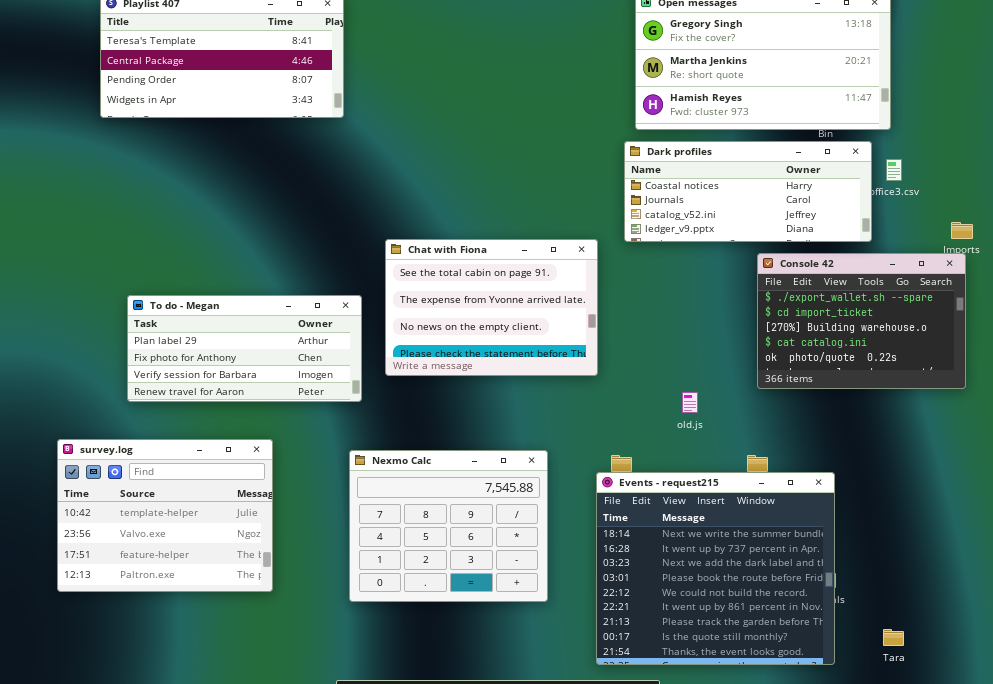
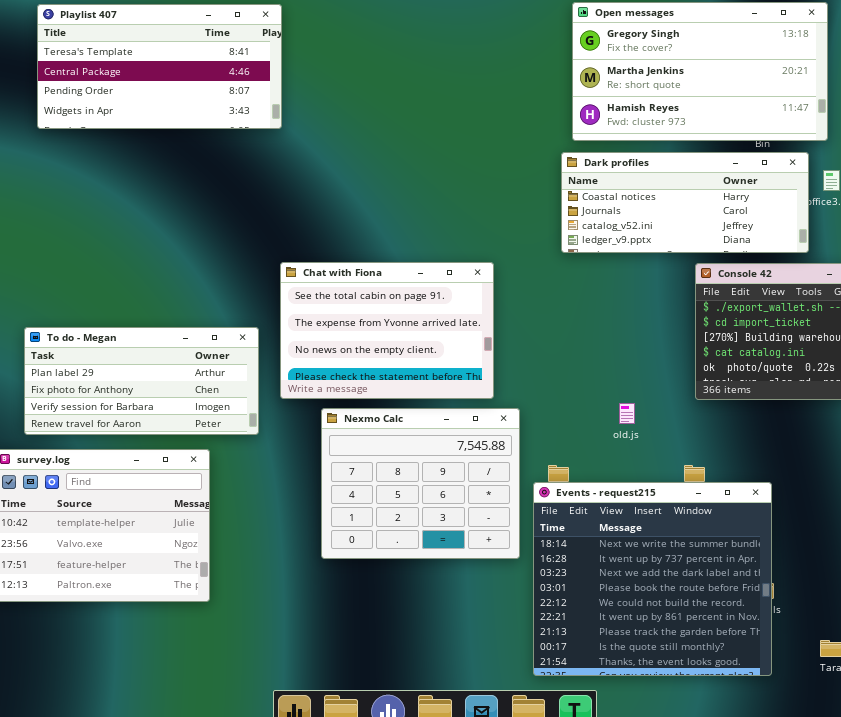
Chat with Fiona: [385,239,598,376] -> [280,262,494,399], moved
To do - Megan: [127,295,362,402] -> [24,327,259,435], moved
Nexmo Calc: [349,450,548,602] -> [321,408,520,559], moved

